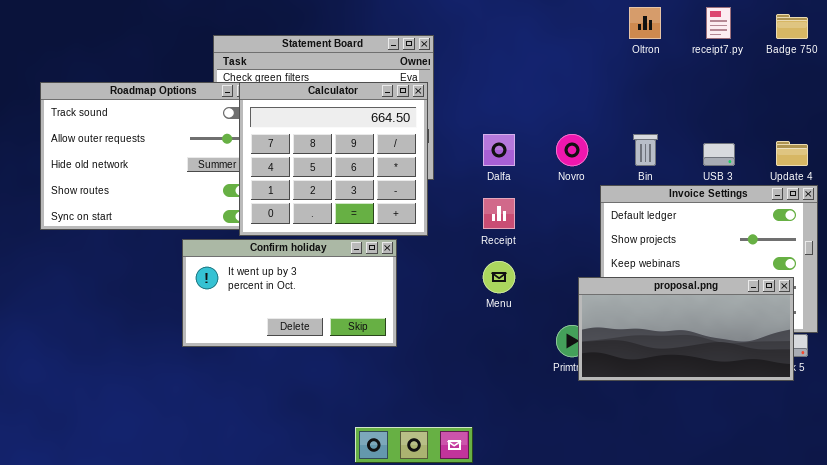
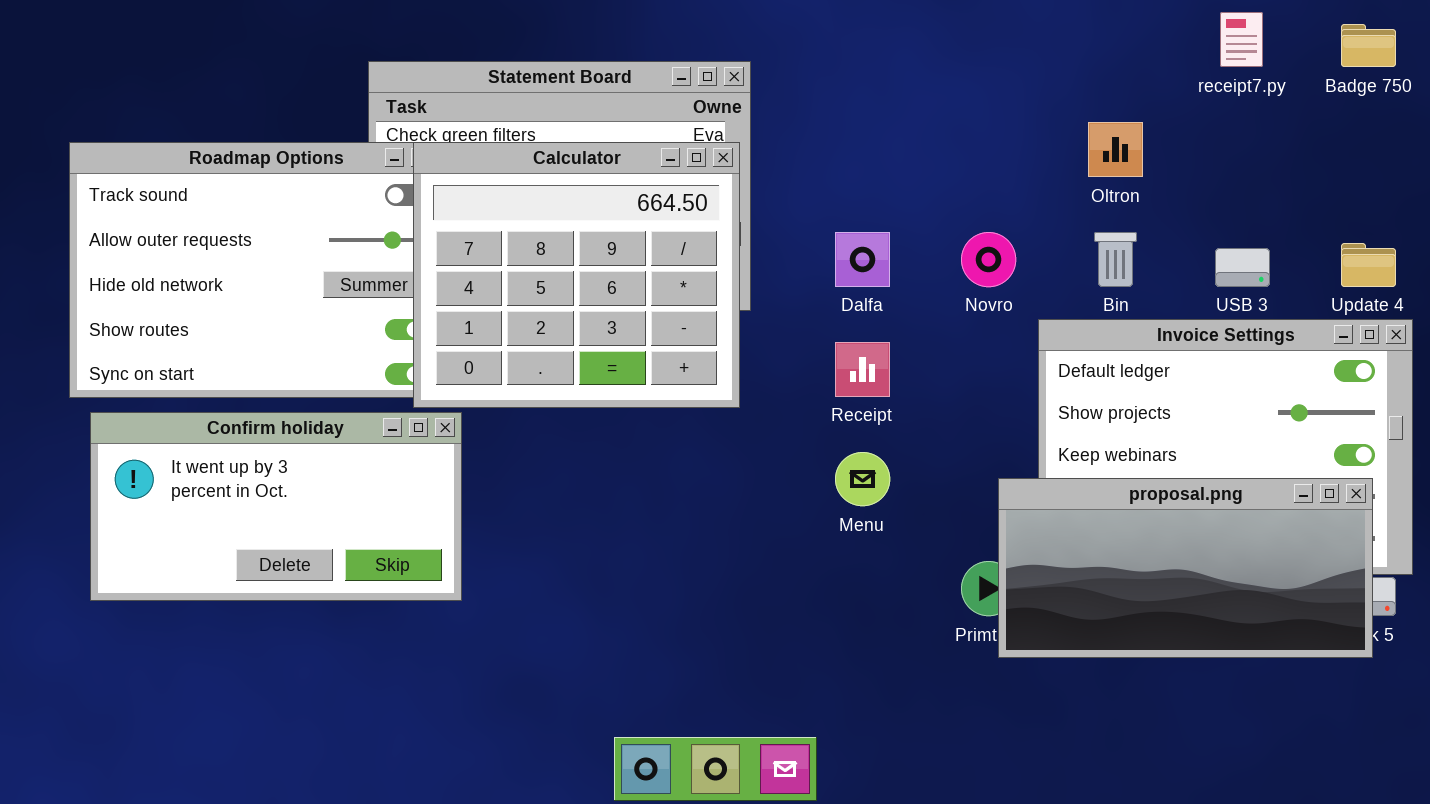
Oltron: [629,7,661,39] -> [1088,122,1143,177], moved
Confirm holiday: [182,239,397,347] -> [90,412,462,601], moved

